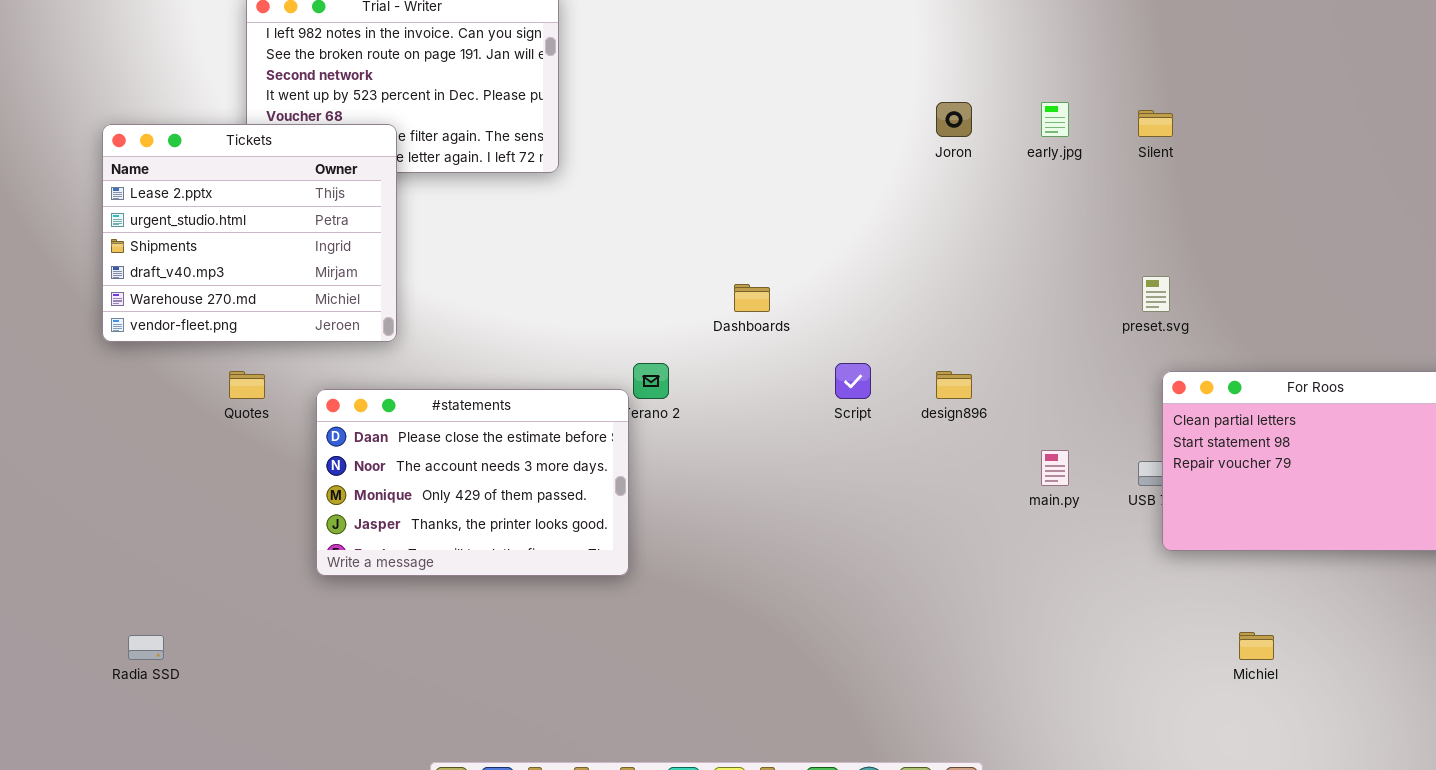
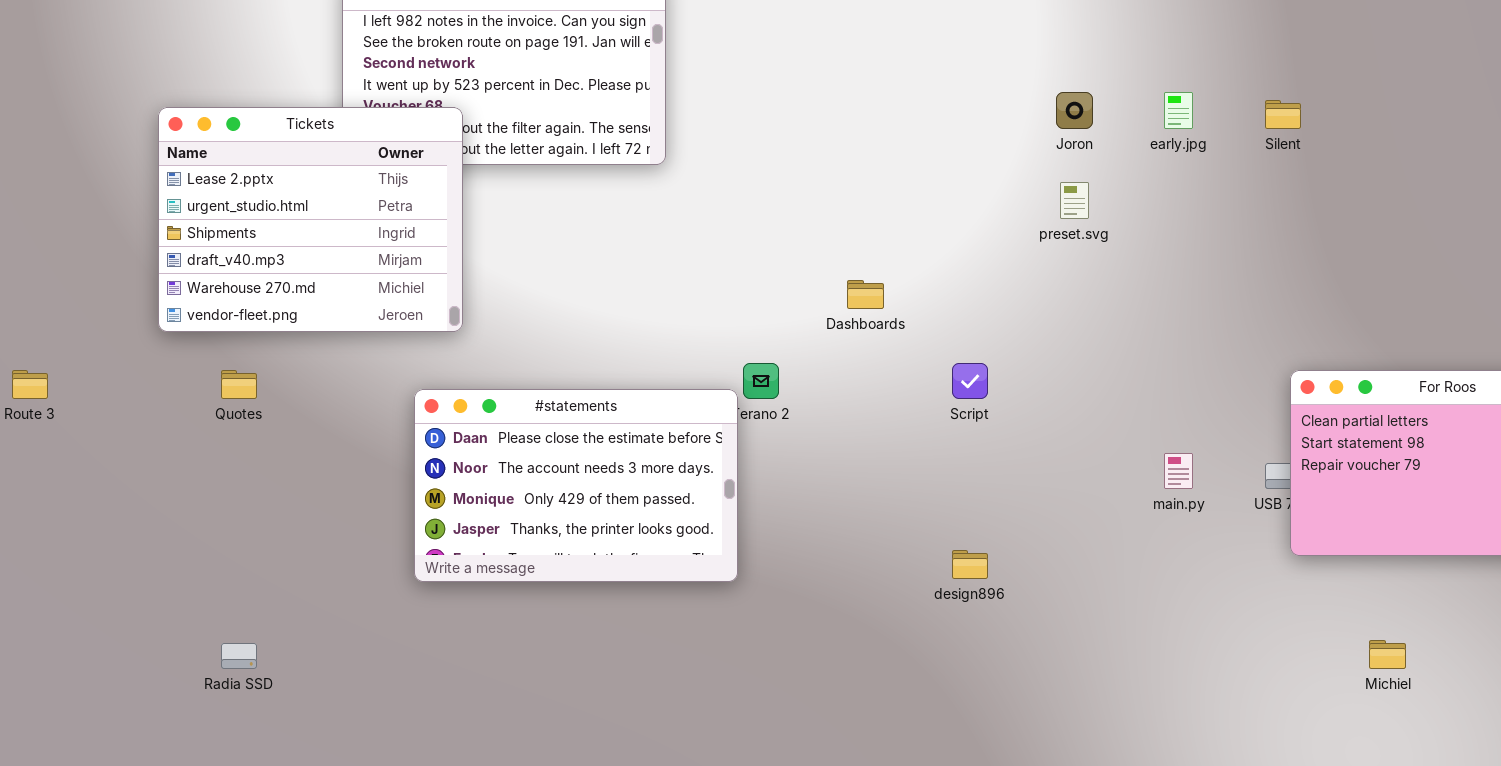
Tickets: [102,124,397,342] -> [158,107,463,332], moved
preset.svg: [1142,276,1170,312] -> [1060,182,1089,219], moved
Quotes: [229,371,265,399] -> [221,370,257,399], moved
design896: [936,371,972,399] -> [952,550,988,579], moved

